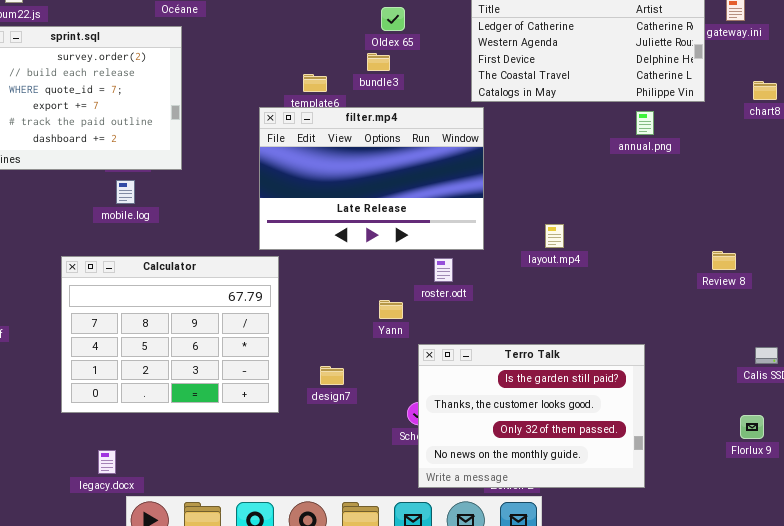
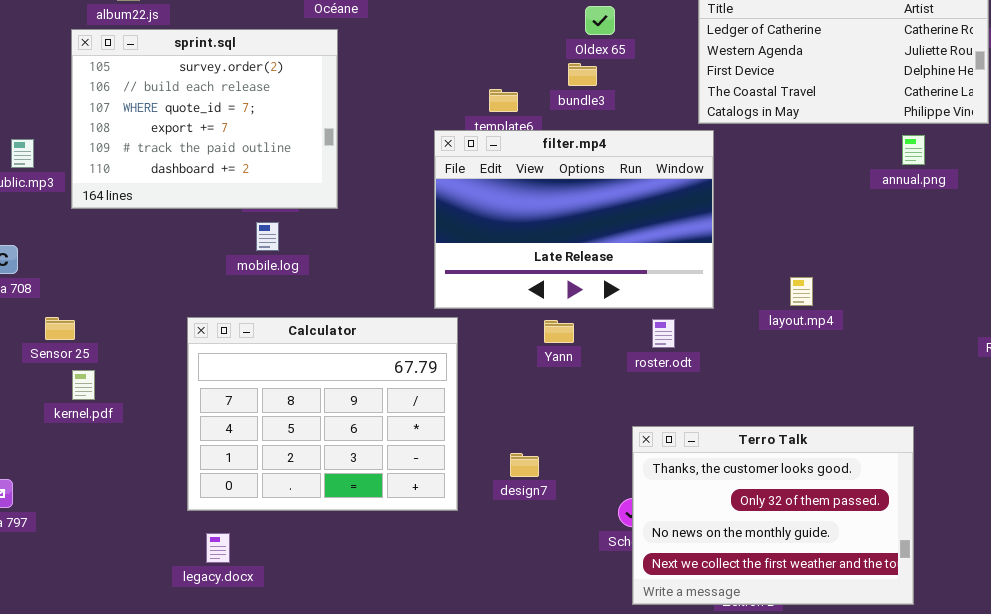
Yann: [379,300,403,319] -> [544,320,574,343], moved
Terro Talk: [418,344,645,488] -> [632,426,914,605], scrolled down 1 row
legacy.docx: [98,450,116,474] -> [206,533,230,563], moved

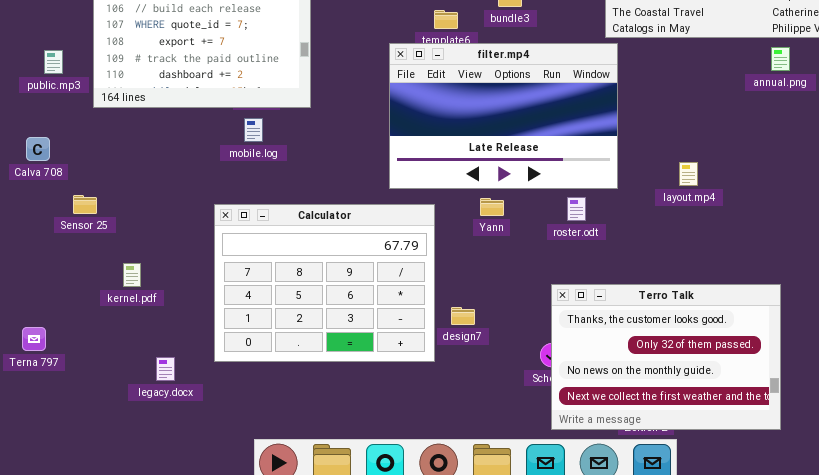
Calculator: [187,317,458,511] -> [214,204,435,362], moved
kernel.pdf: [72,370,95,400] -> [123,263,141,287], moved
legacy.docx: [206,533,230,563] -> [156,357,175,381], moved

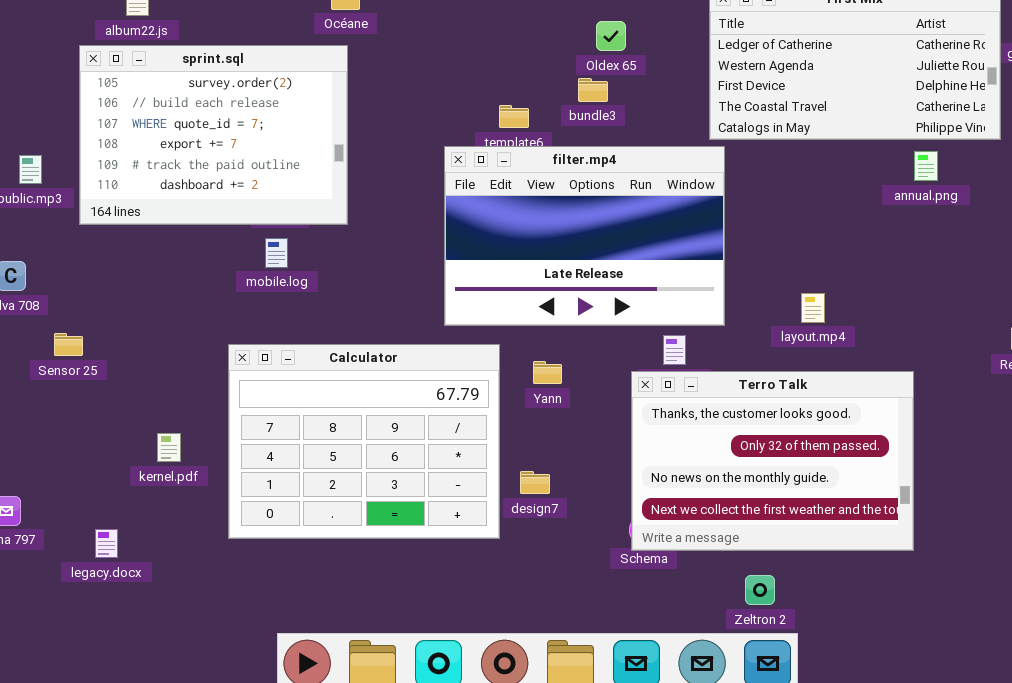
Yann: [480,198,504,216] -> [533,361,562,384], moved
kernel.pdf: [123,263,141,287] -> [157,433,181,462], moved
Terro Talk: [551,284,781,430] -> [631,371,914,551], moved
legacy.docx: [156,357,175,381] -> [95,529,118,558], moved

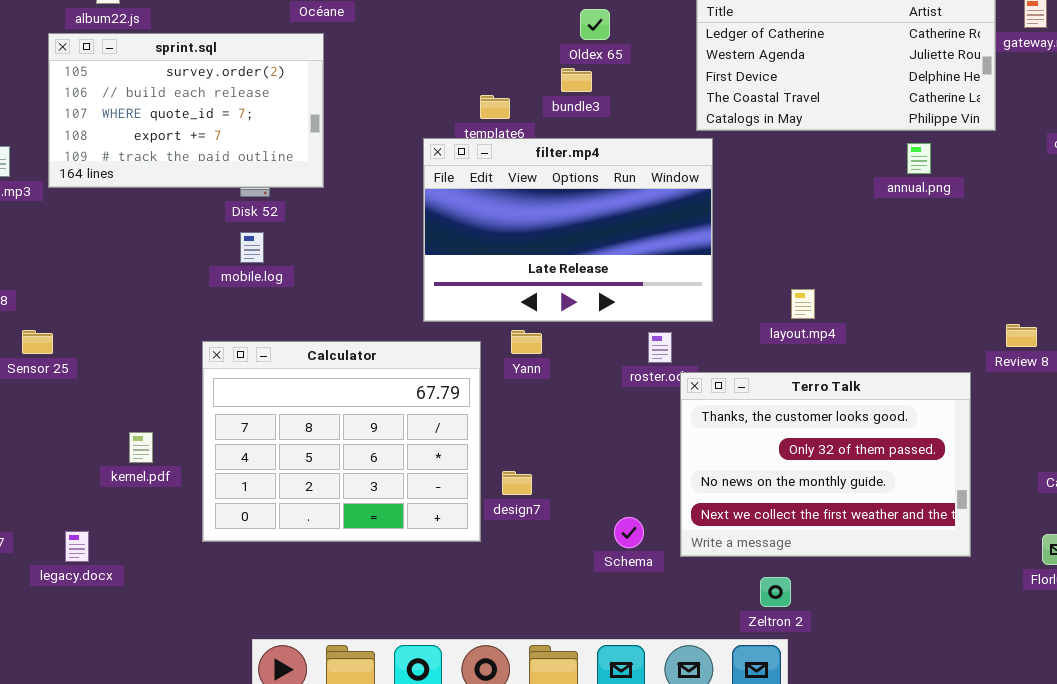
sprint.sql: [79,45,348,225] -> [48,33,324,188], resized
Yann: [533,361,562,384] -> [511,330,542,354], moved
Terro Talk: [631,371,914,551] -> [680,372,971,557], moved
Zeltron 2: [745,575,775,605] -> [760,577,791,607], moved

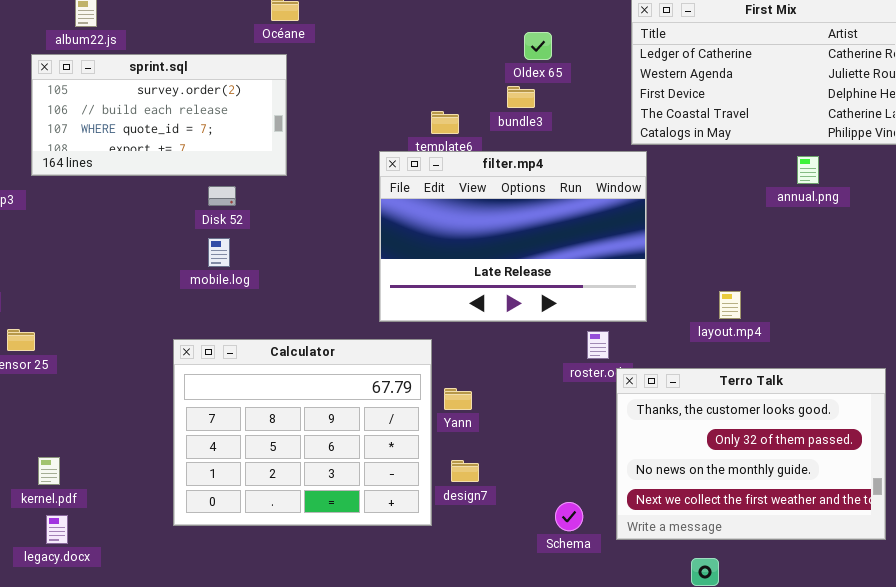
sprint.sql: [48,33,324,188] -> [31,54,287,176], resized
annual.png: [907,143,931,174] -> [797,156,819,184], moved
Yann: [511,330,542,354] -> [444,388,472,410], moved
kernel.pdf: [129,432,153,463] -> [38,457,60,485], moved

